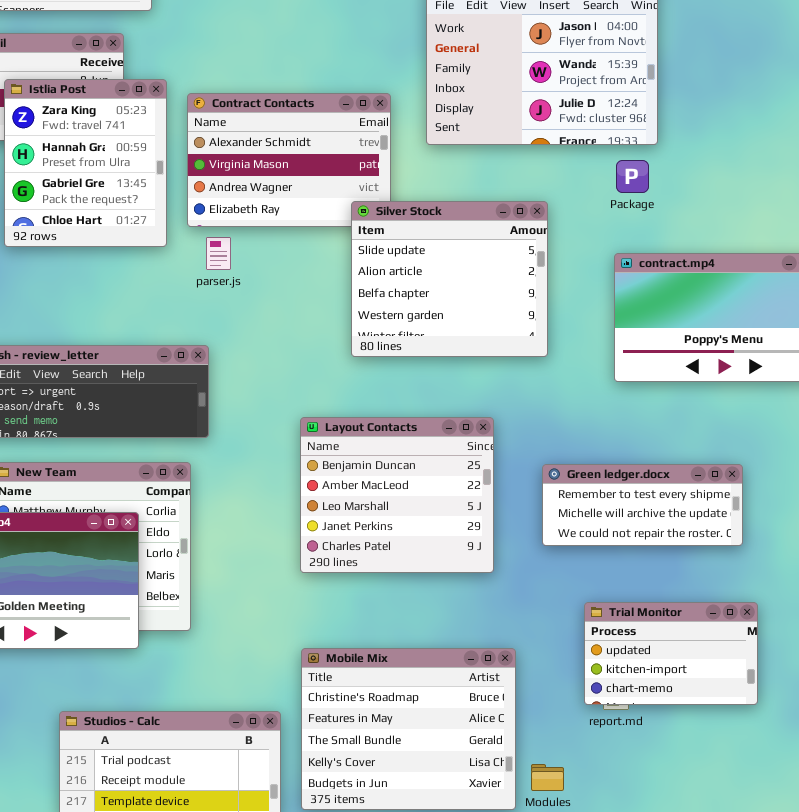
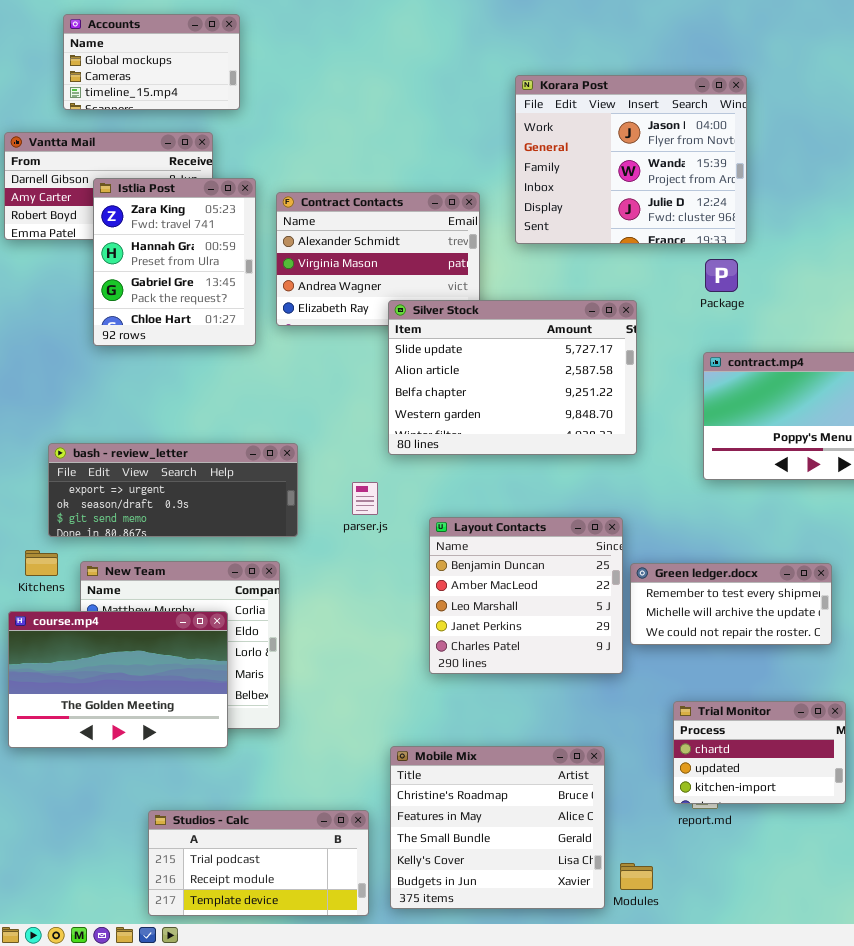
Silver Stock: [351,201,548,357] -> [388,300,637,455], resized
parser.js: [206,237,231,270] -> [352,482,378,515], moved
Layout Contacts: [300,417,494,573] -> [429,517,623,674], moved
Trial Monitor: [584,602,758,705] -> [673,701,846,804], scrolled up 1 row

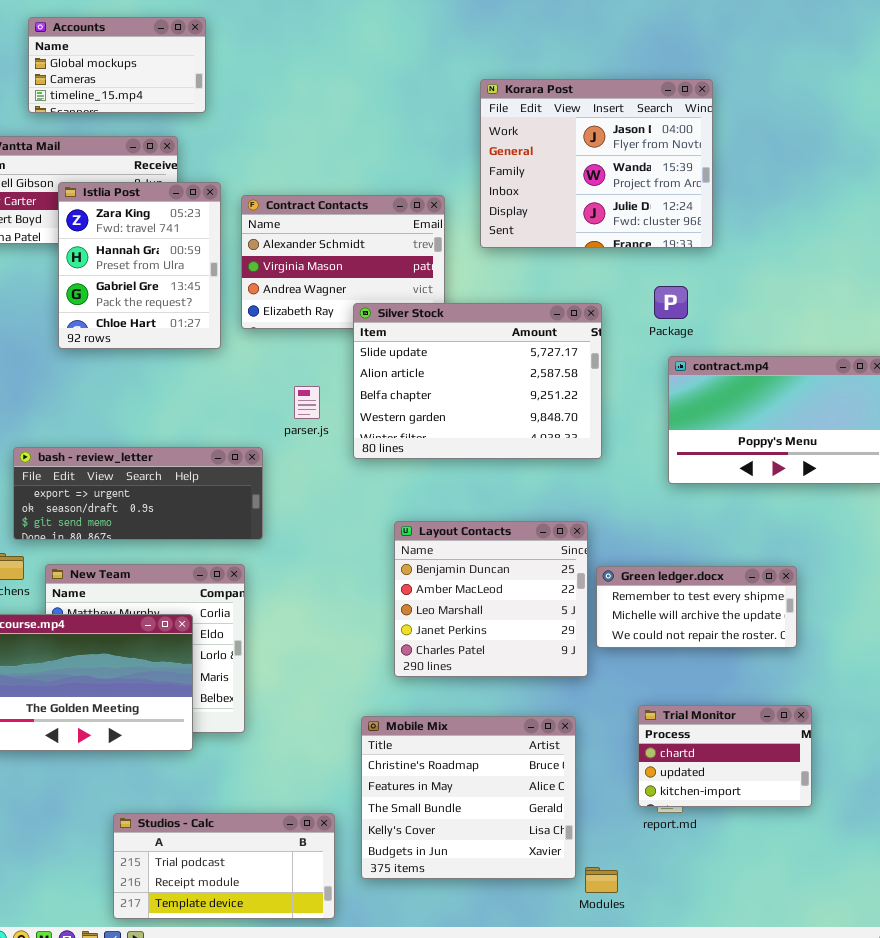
Package: [705,259,738,292] -> [654,286,688,319], moved
parser.js: [352,482,378,515] -> [294,386,320,419], moved
Mobile Mix: [390,746,605,909] -> [361,716,576,879], moved

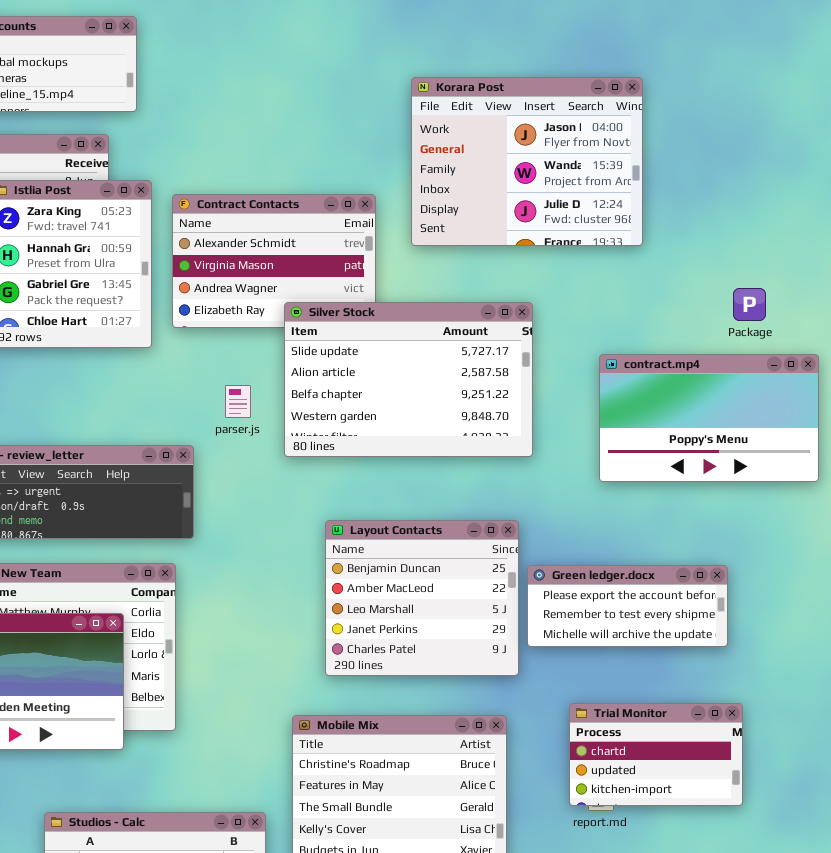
Package: [654,286,688,319] -> [733,288,766,321], moved
Green ledger.docx: [596,566,797,648] -> [527,565,728,647], scrolled up 1 row

